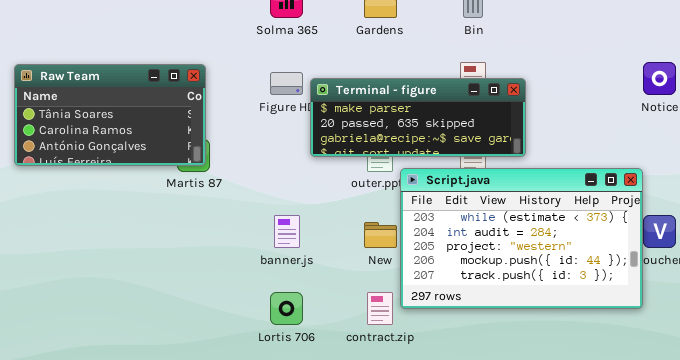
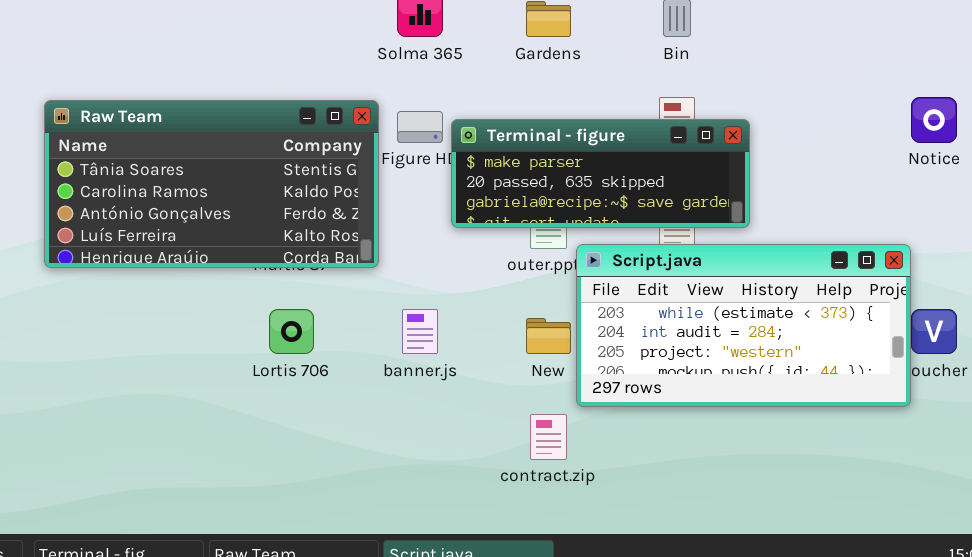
Raw Team: [14,64,206,166] -> [44,100,379,268], resized
Script.java: [400,168,643,309] -> [576,244,911,407], resized
Lortis 706: [270,292,303,325] -> [269,309,314,354], moved

